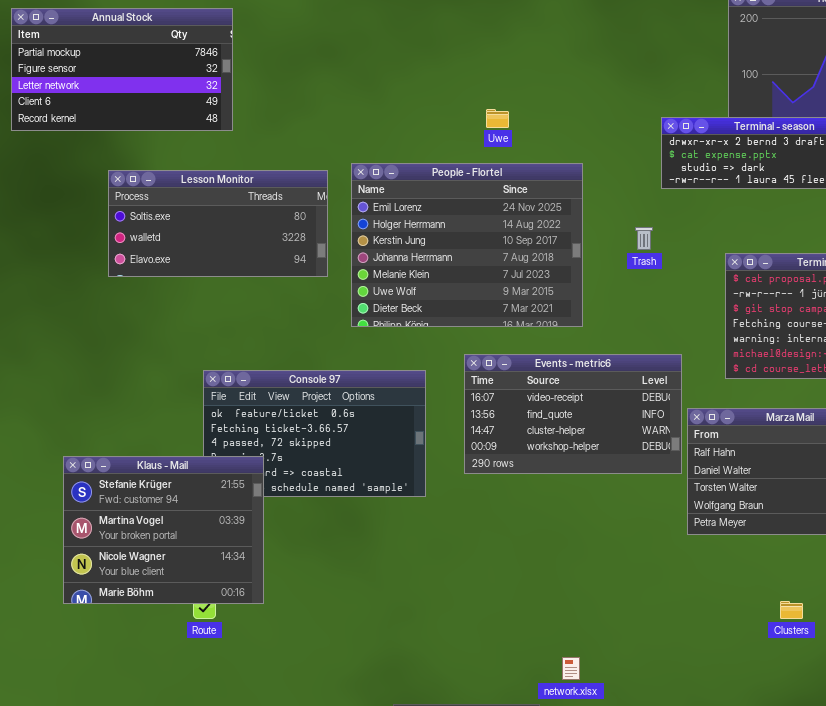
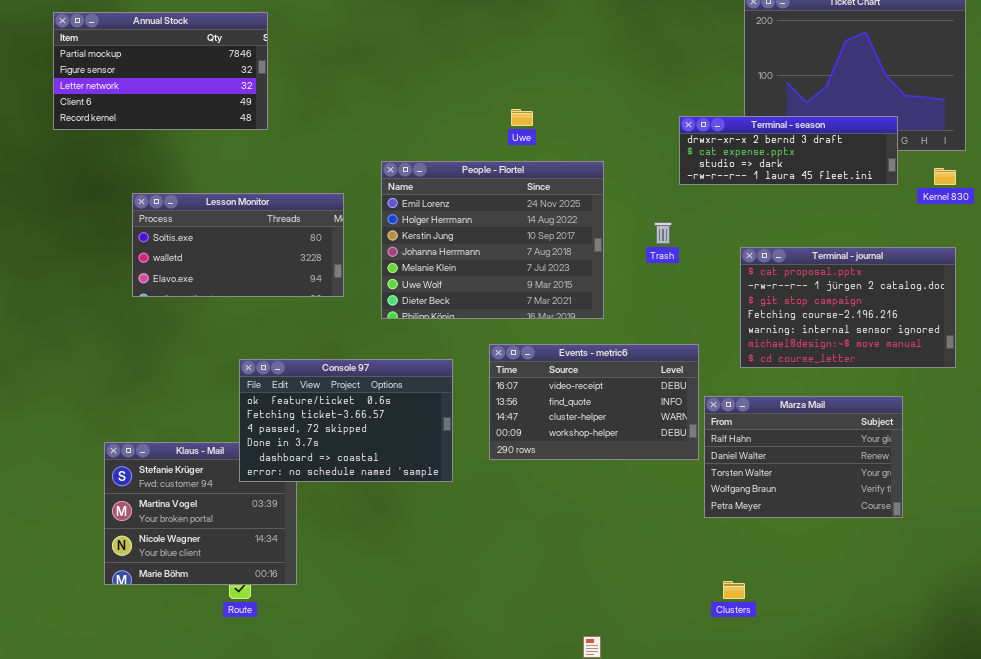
Lesson Monitor: [108,170,328,277] -> [132,193,344,297], moved
Console 97: [203,370,426,497] -> [239,359,453,482], raised
Clusters: [780,601,803,619] -> [723,581,745,599], moved

